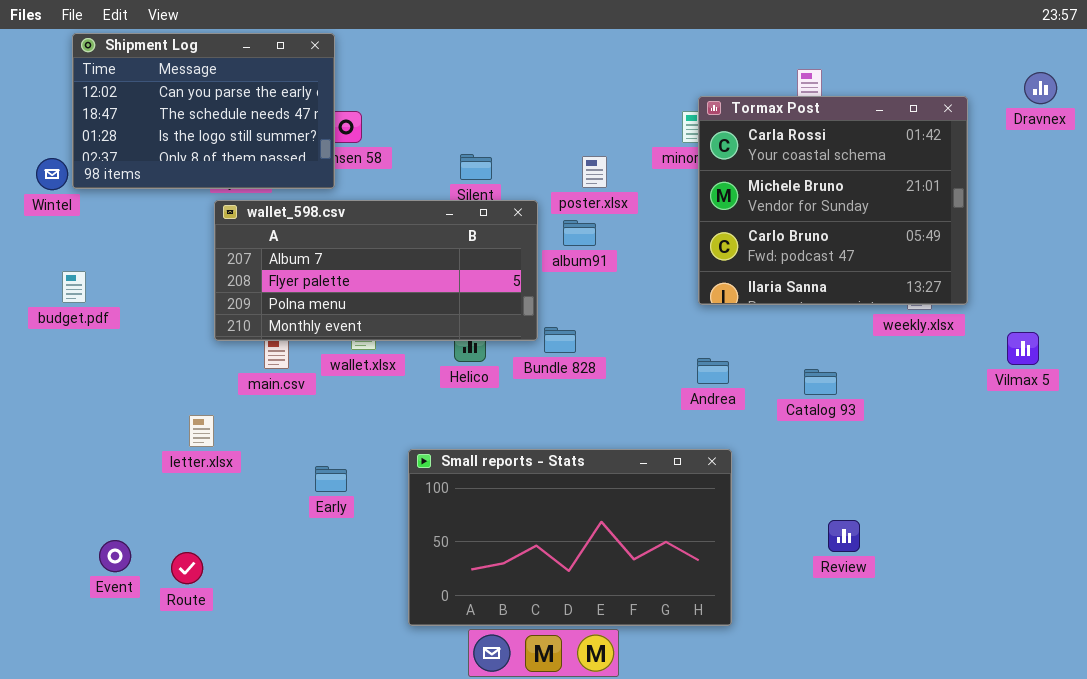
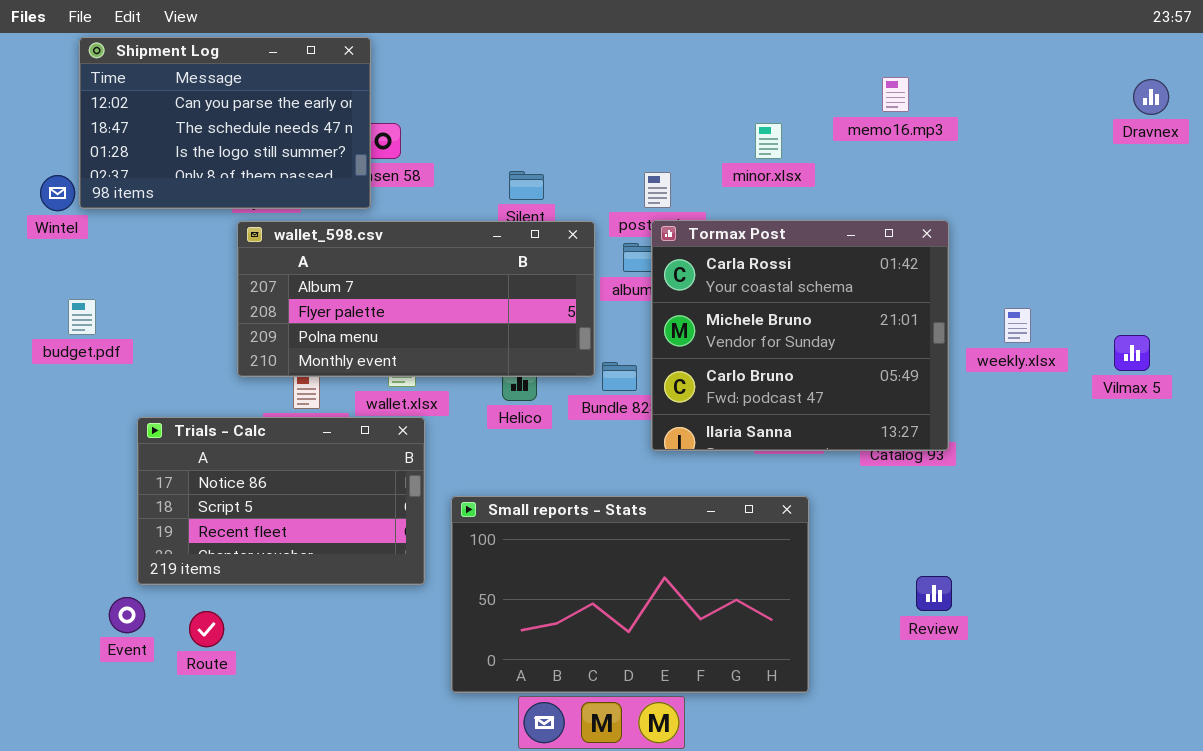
Tormax Post: [698,96,968,305] -> [651,220,949,451], moved
Vilmax 5: [1007,332,1039,365] -> [1114,335,1150,371], moved
Trials - Calc: none -> [137,417,425,585], opened

